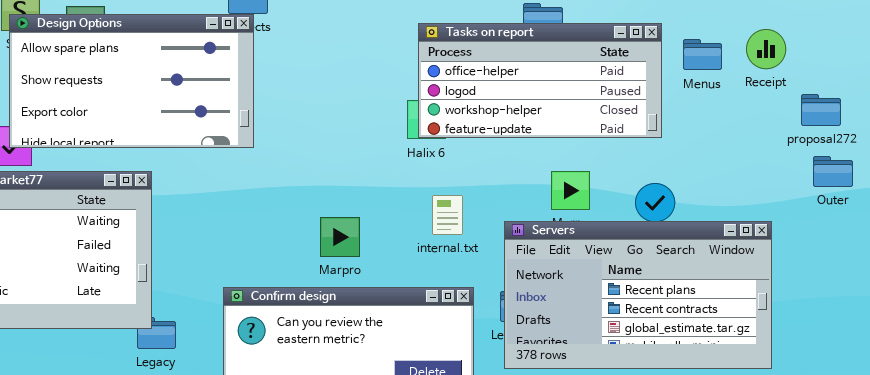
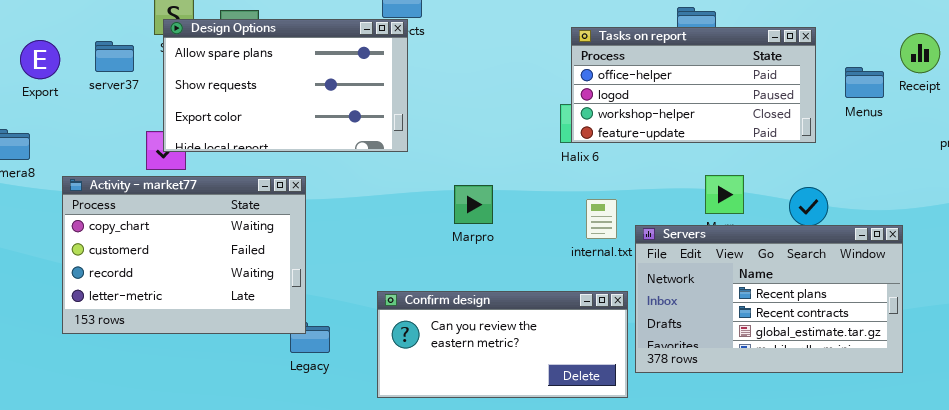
Menus: [683,39,722,70] -> [845,67,884,98], moved
Marpro: [320,217,360,257] -> [454,185,493,224], moved
Servers: [504,221,772,369] -> [635,225,903,373], moved

